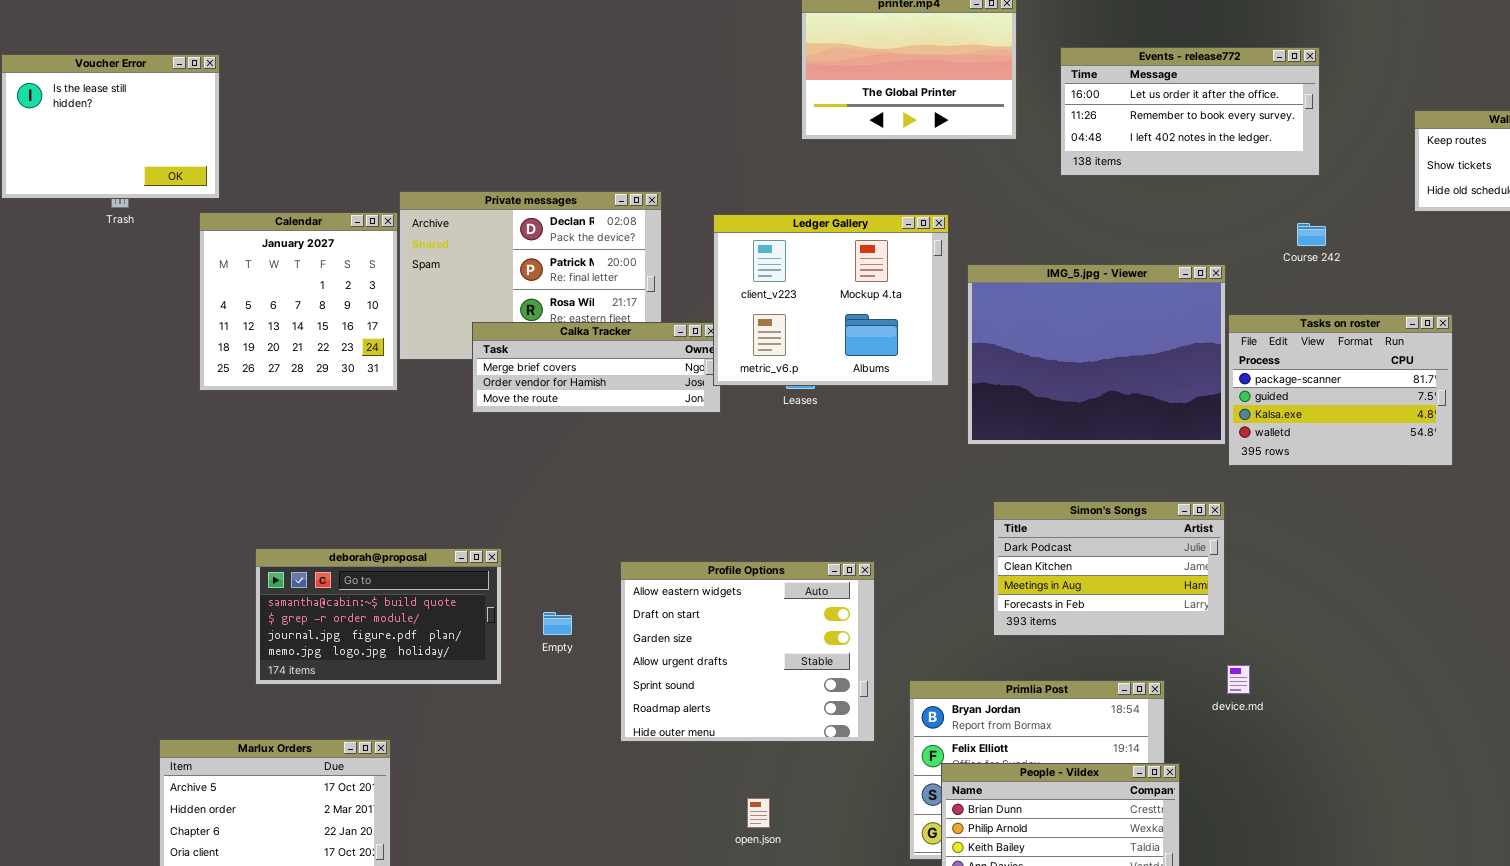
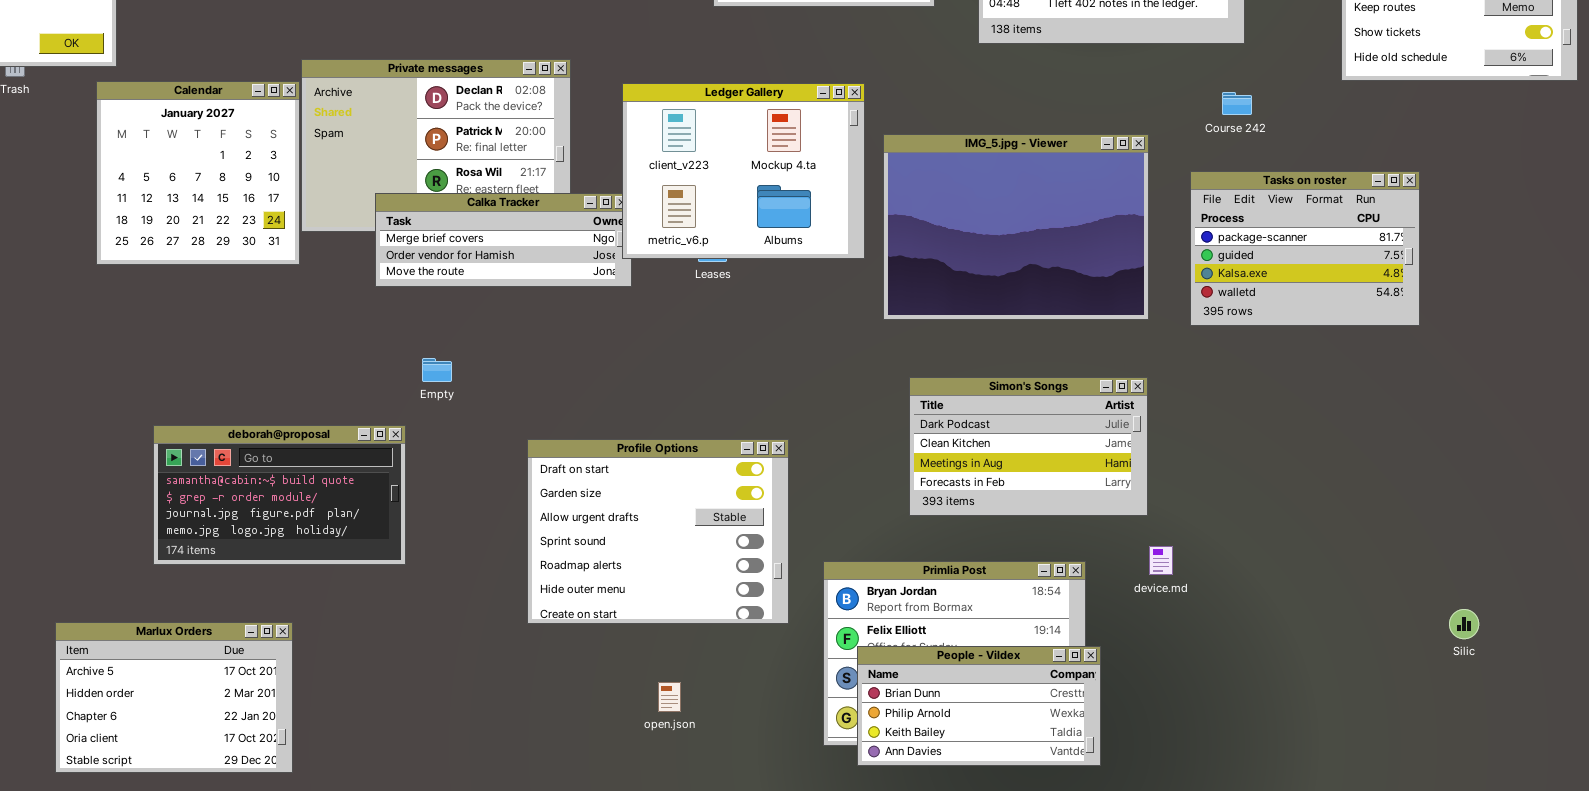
Tasks on roster: [1228,314,1453,466] -> [1190,171,1420,326], moved
Profile Options: [620,561,875,742] -> [527,439,789,624], scrolled down 1 row
Empty: [543,612,572,635] -> [422,358,452,382], moved

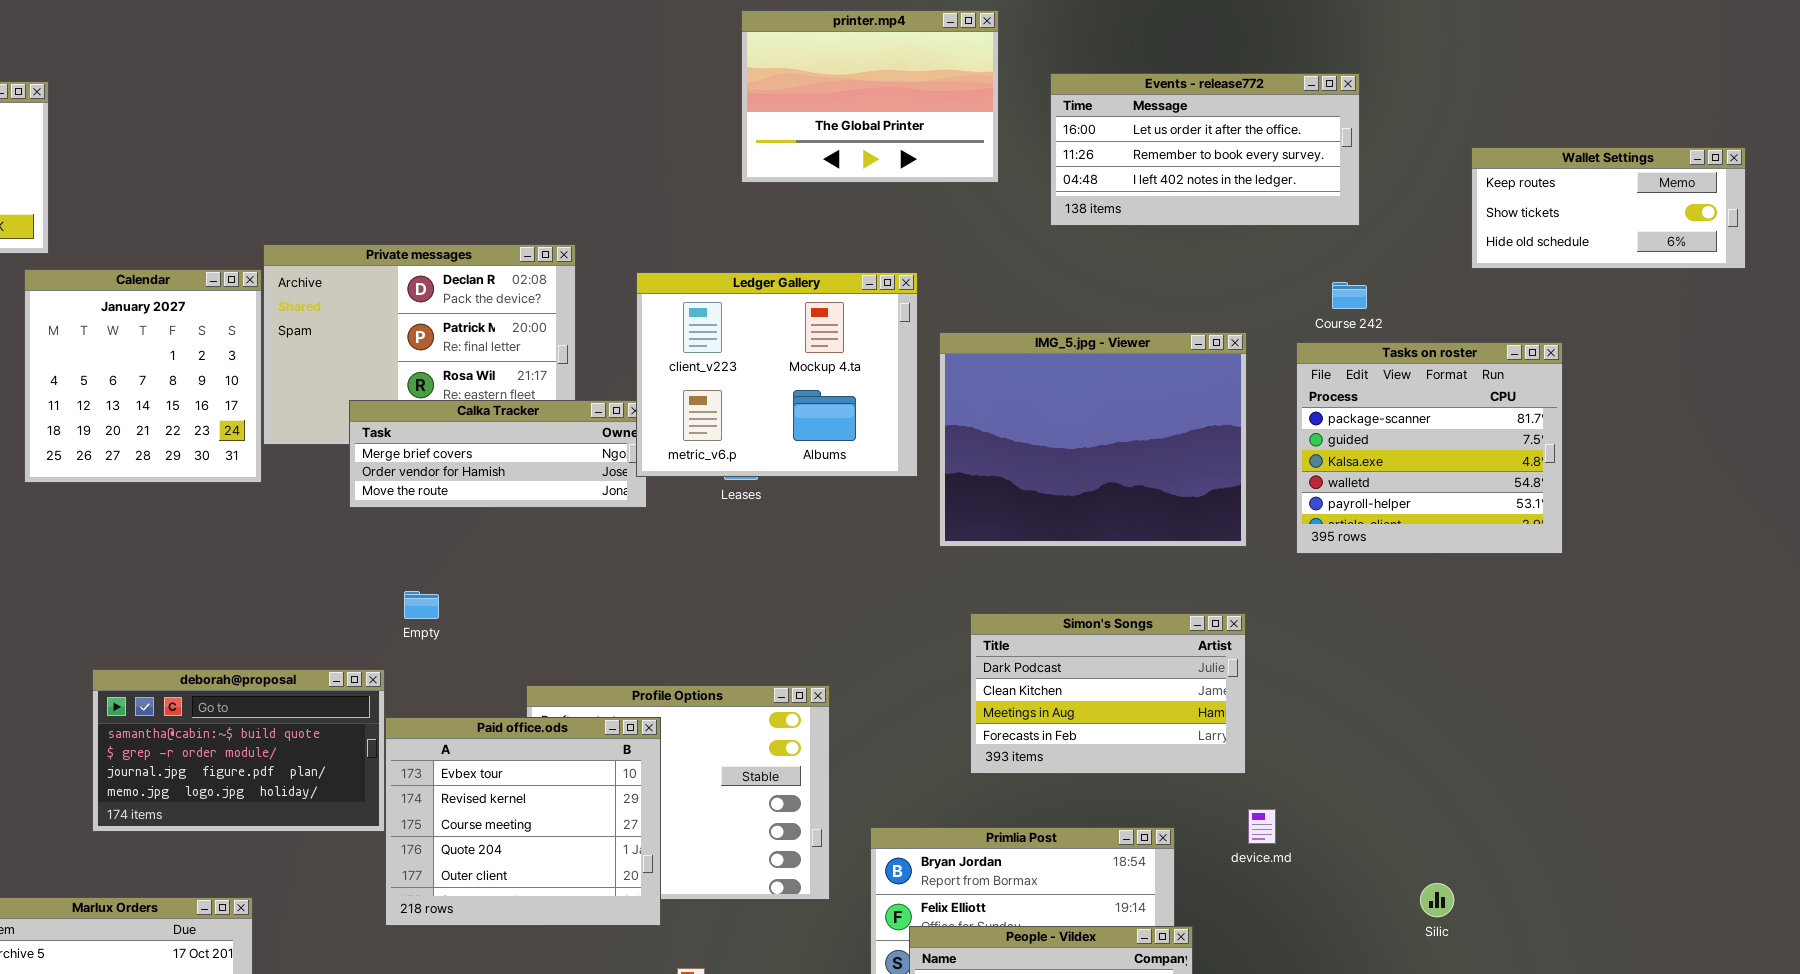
Tasks on roster: [1190,171,1420,326] -> [1296,342,1563,554], resized
Paid office.ods: none -> [385,717,661,926], opened
Silic: [1449,609,1479,639] -> [1420,883,1454,917], moved

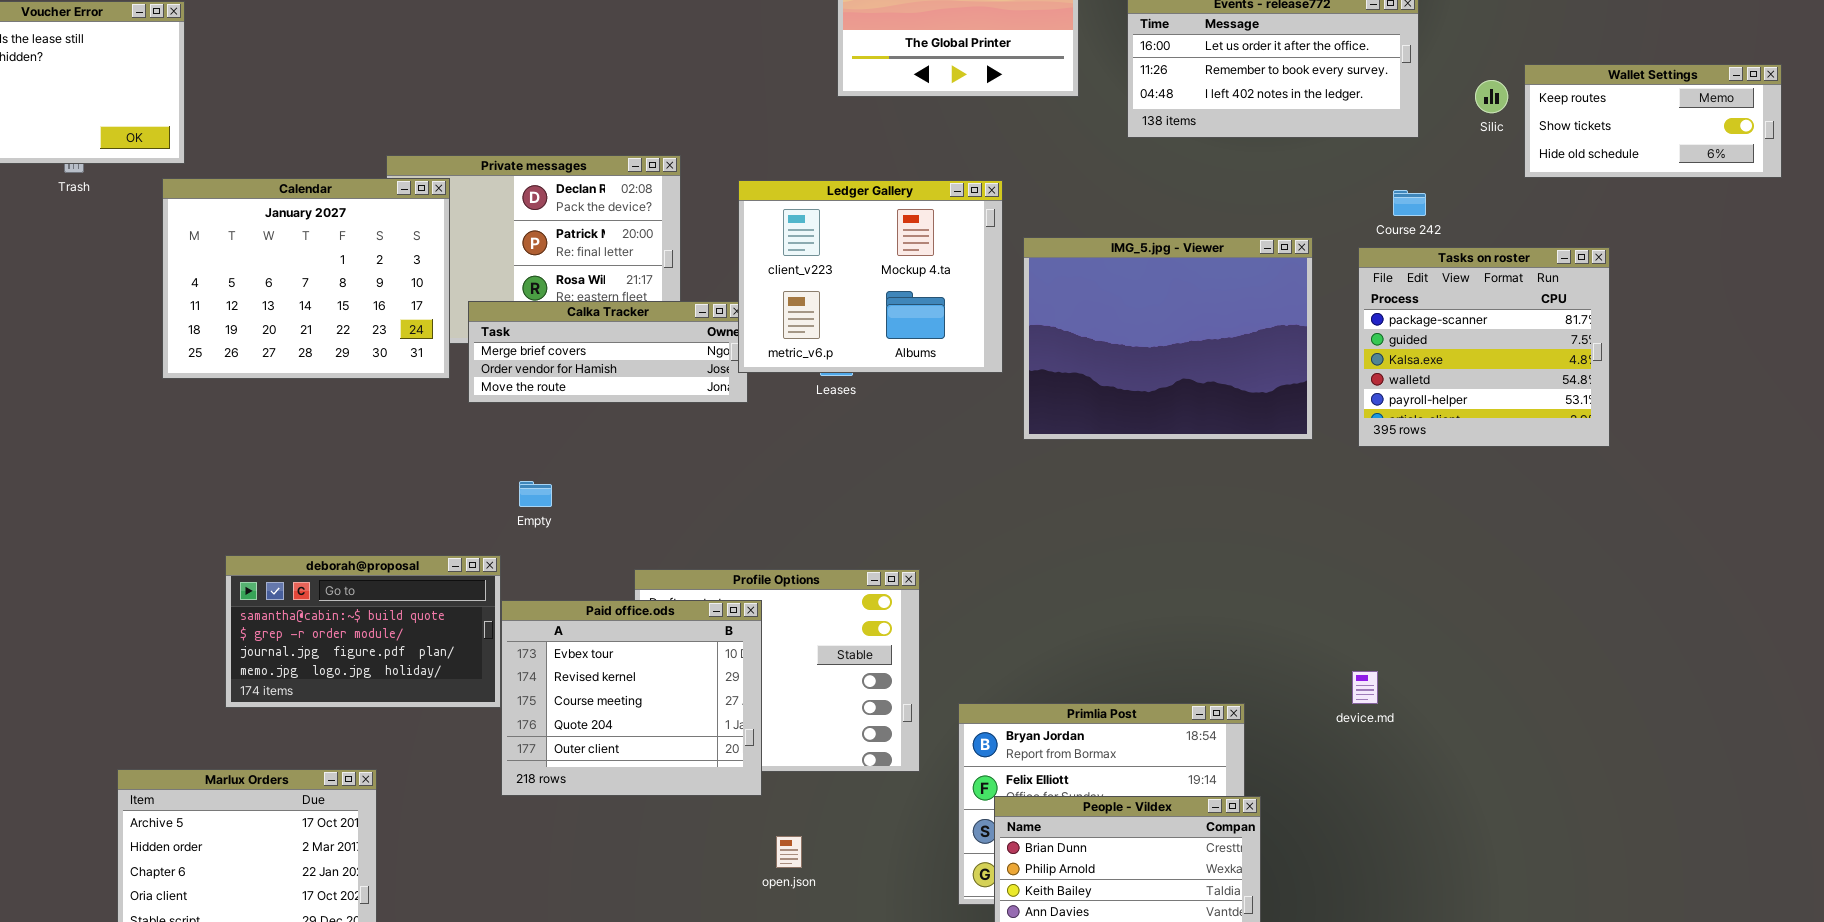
Calendar: [24,269,262,483] -> [162,178,450,379], resized
Simon's Songs: [970,613,1246,774] -> none, closed
device.md: [1248,809,1276,844] -> [1352,671,1378,704], moved
Silic: [1420,883,1454,917] -> [1475,80,1508,113], moved

